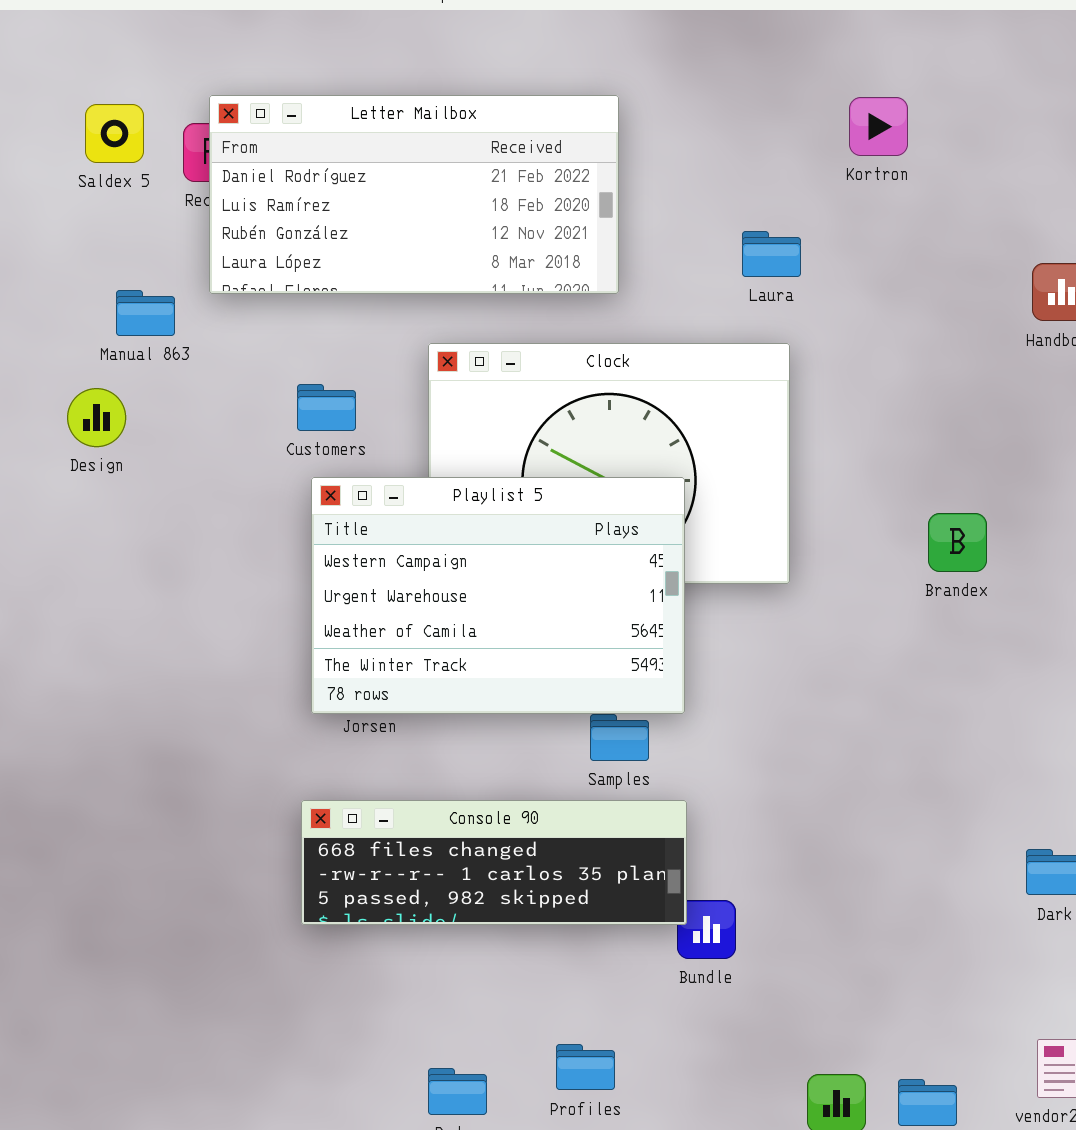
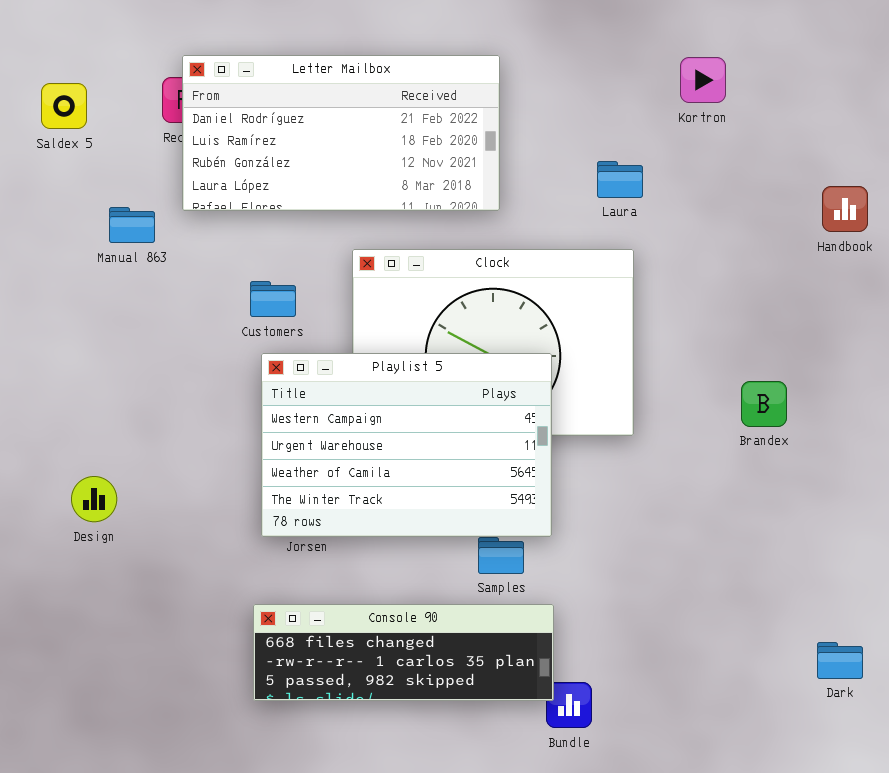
Saldex 5: [85,104,144,163] -> [41,83,87,129], moved
Design: [67,388,126,447] -> [71,476,117,522], moved

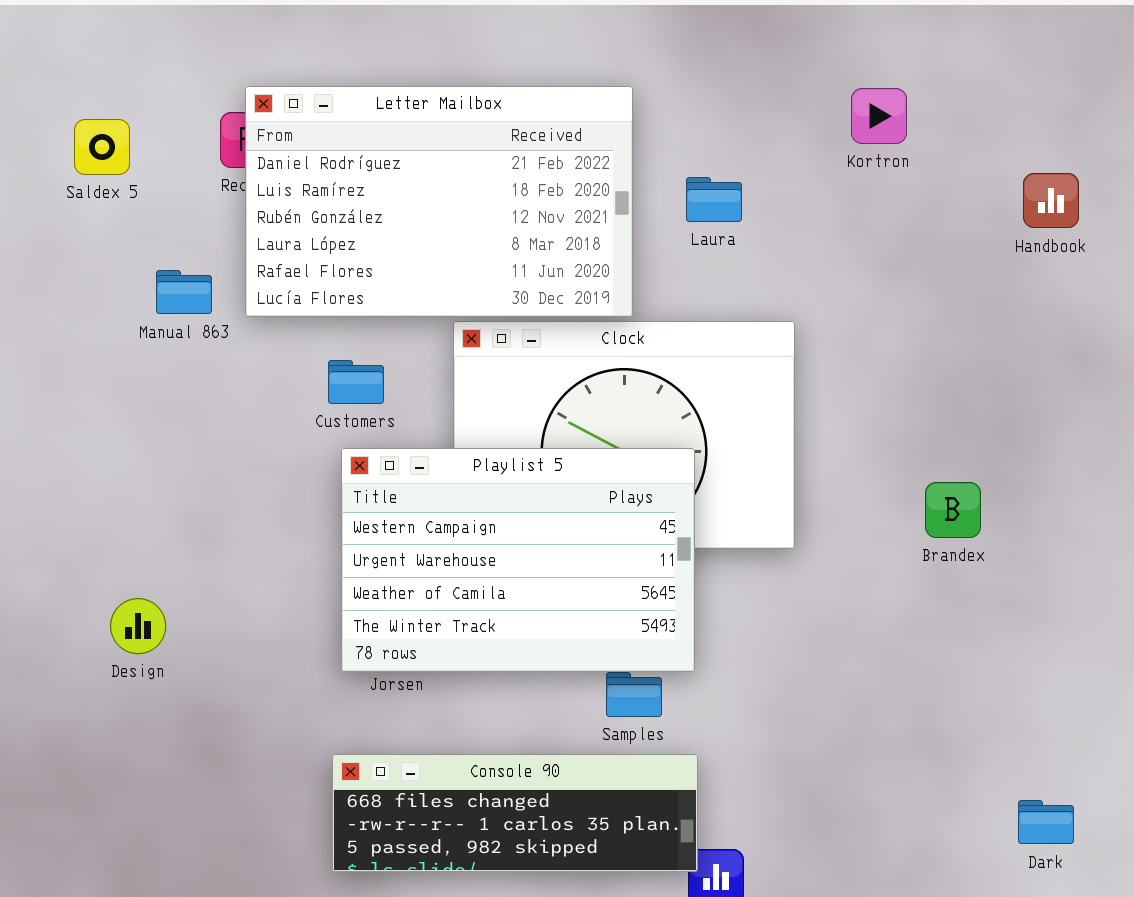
Letter Mailbox: [182,55,500,211] -> [245,86,633,317], resized
Laura: [597,161,643,198] -> [686,177,742,222], moved
Handbook: [822,186,868,232] -> [1023,173,1079,228], moved

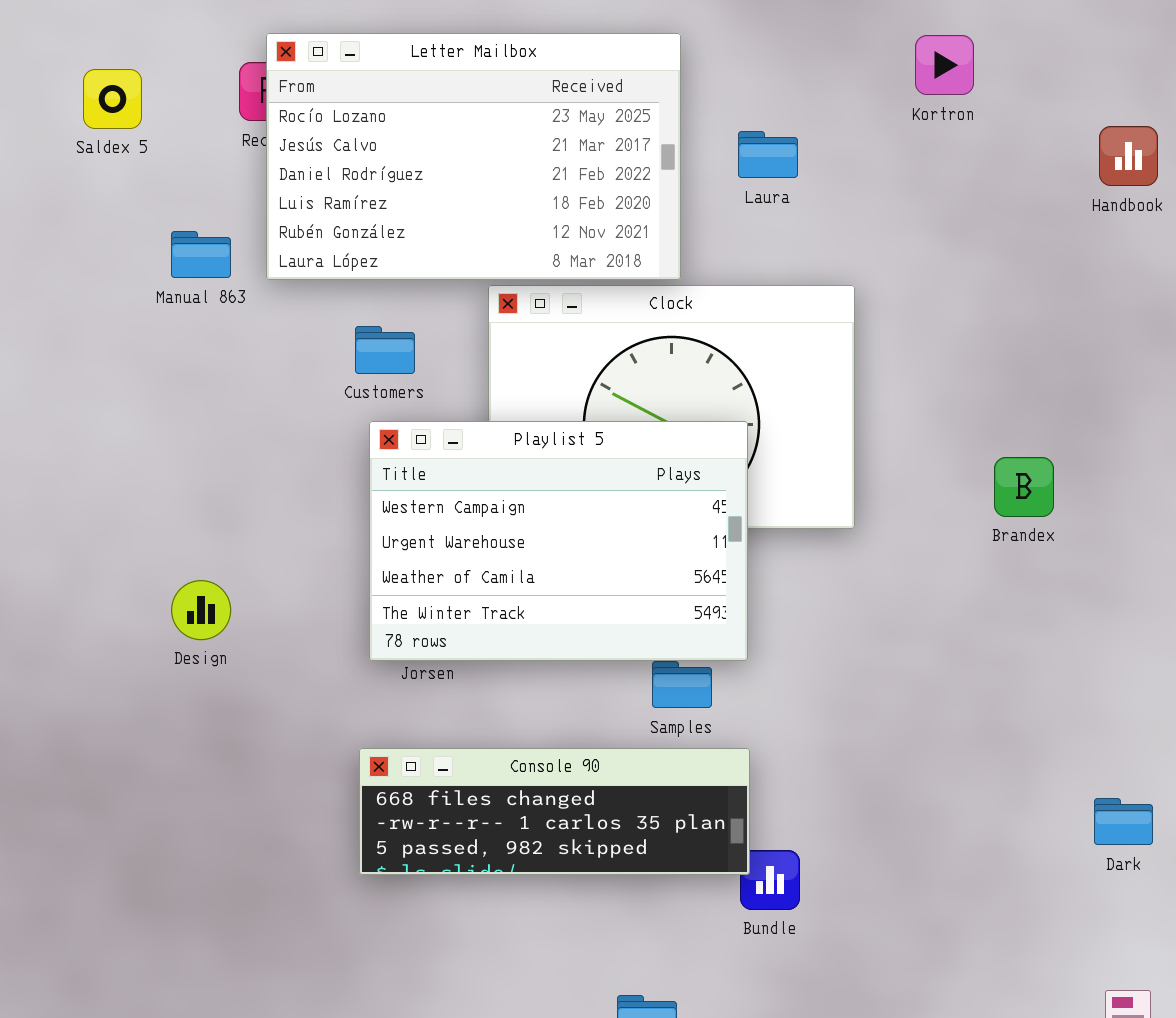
Letter Mailbox: [245,86,633,317] -> [266,33,681,280], scrolled up 2 rows
Design: [110,598,166,654] -> [171,580,231,640], moved

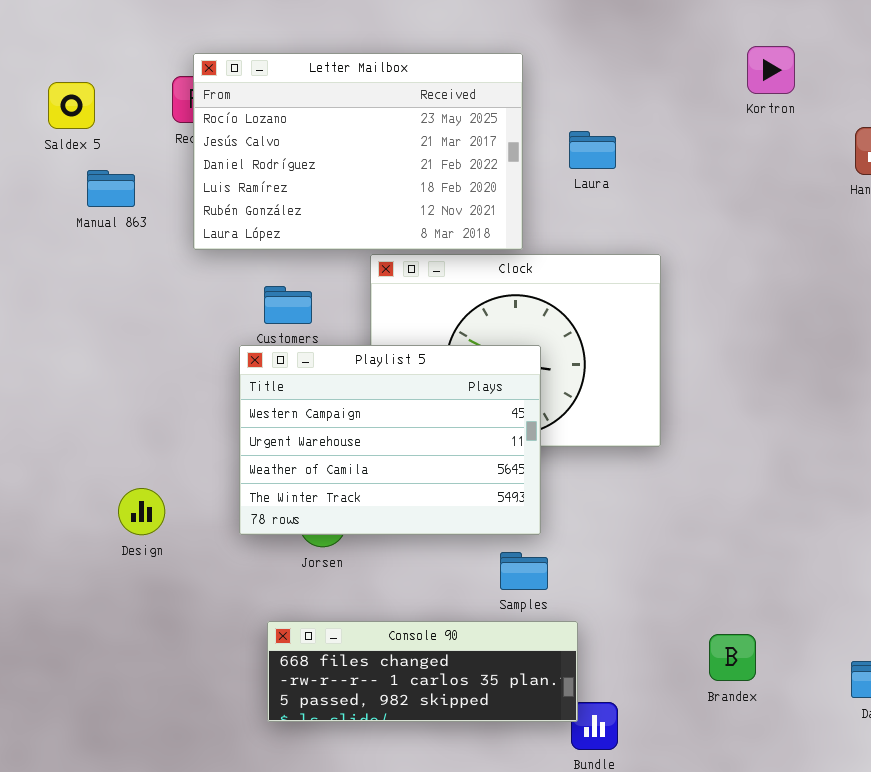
Kortron: [915,35,974,95] -> [747,46,795,94], moved
Manual 863: [171,231,231,278] -> [87,170,135,207], moved
Playlist 5: [369,421,748,661] -> [239,345,541,535], moved
Brandex: [994,457,1054,517] -> [709,634,756,681], moved

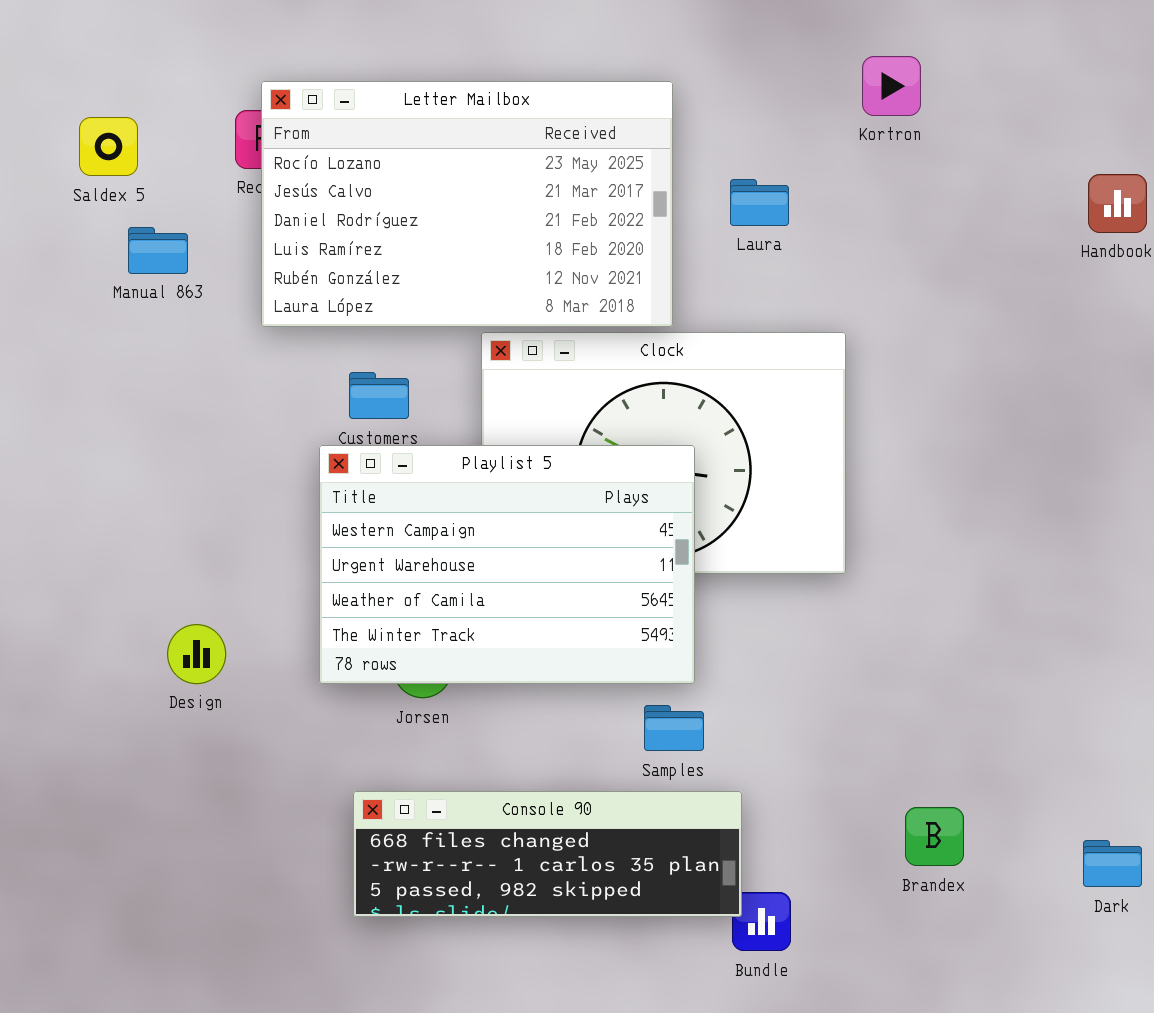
Kortron: [747,46,795,94] -> [862,56,921,116], moved

